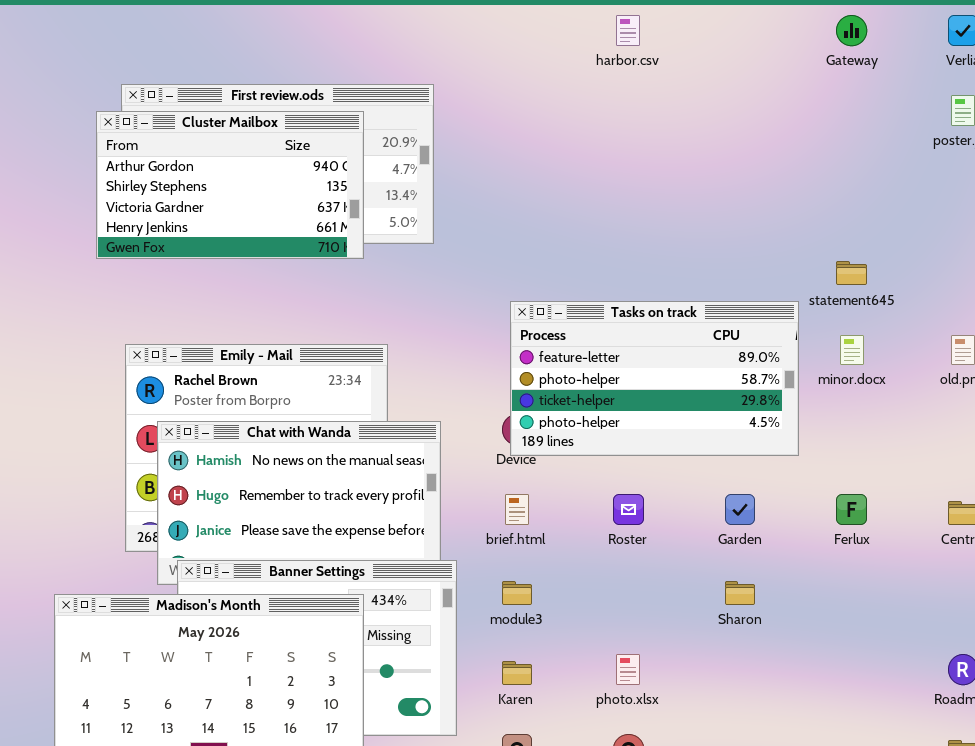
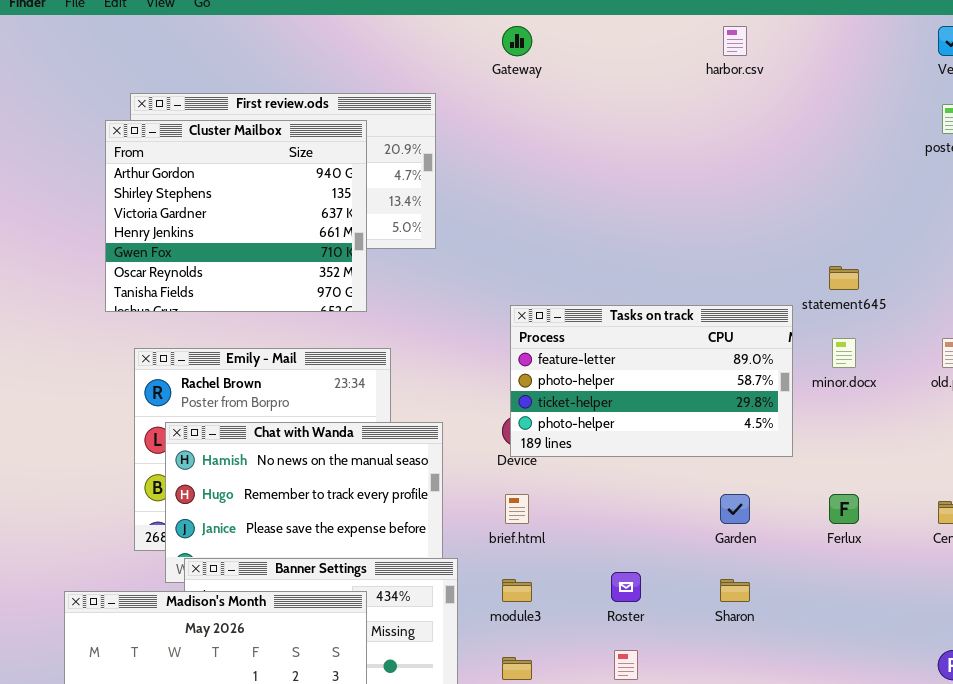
harbor.csv: [616,15,640,46] -> [723,26,747,56], moved
Gateway: [836,15,867,46] -> [502,26,532,56], moved
Cluster Mailbox: [96,111,364,259] -> [105,120,367,312], resized
Roster: [613,494,644,525] -> [611,572,641,602], moved

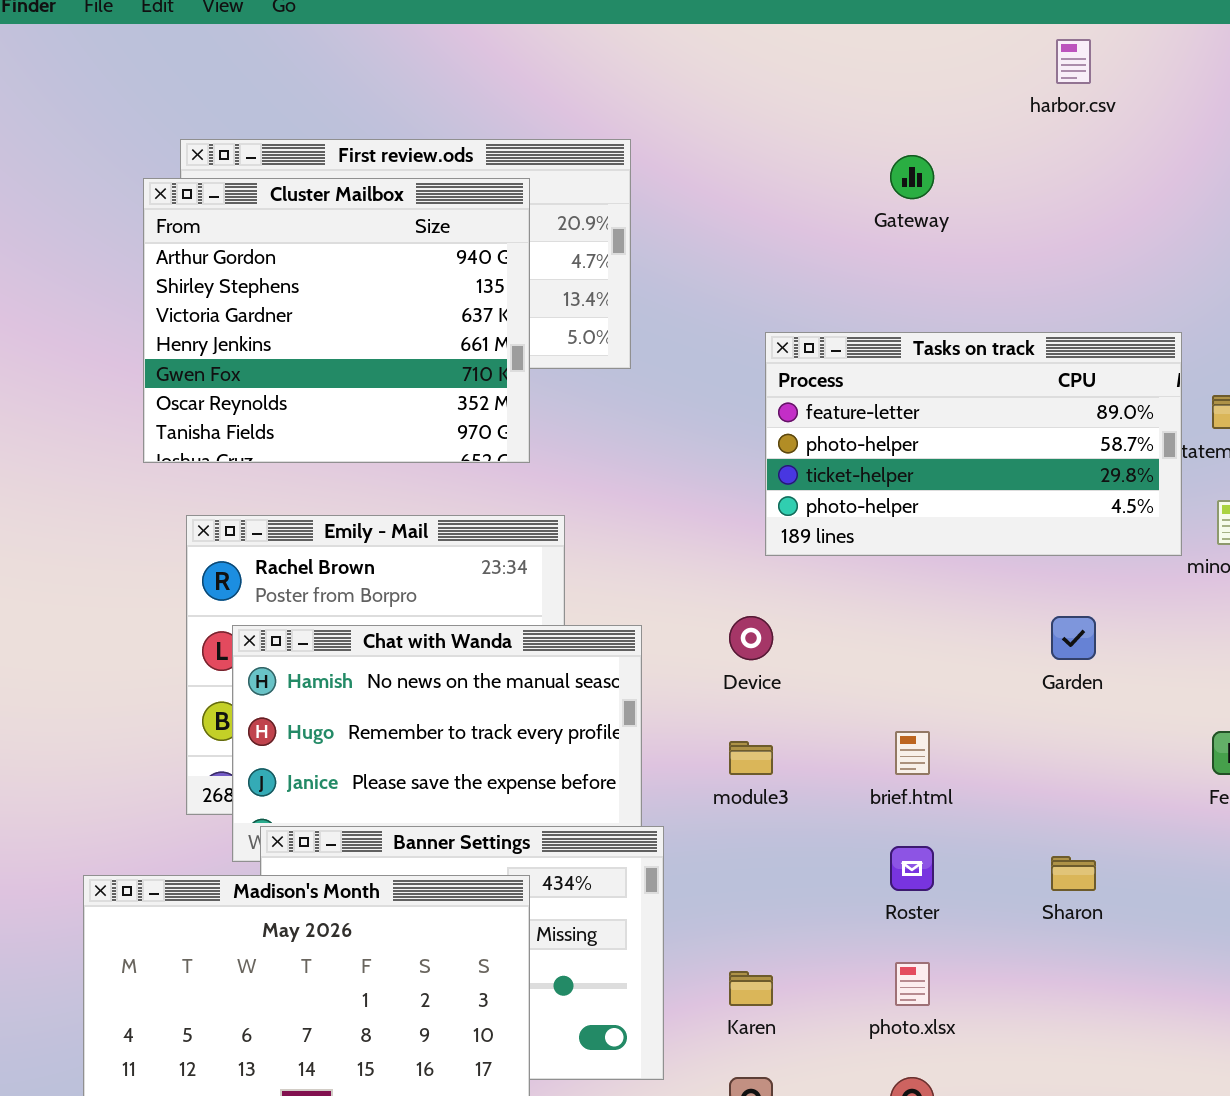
Gateway: [502,26,532,56] -> [890,155,934,199], moved
Tasks on track: [510,305,793,457] -> [765,332,1182,556], moved
brief.html: [505,494,529,524] -> [895,731,930,775], moved
Garden: [720,494,750,524] -> [1051,616,1096,660], moved
module3: [502,579,532,602] -> [729,741,773,775], moved

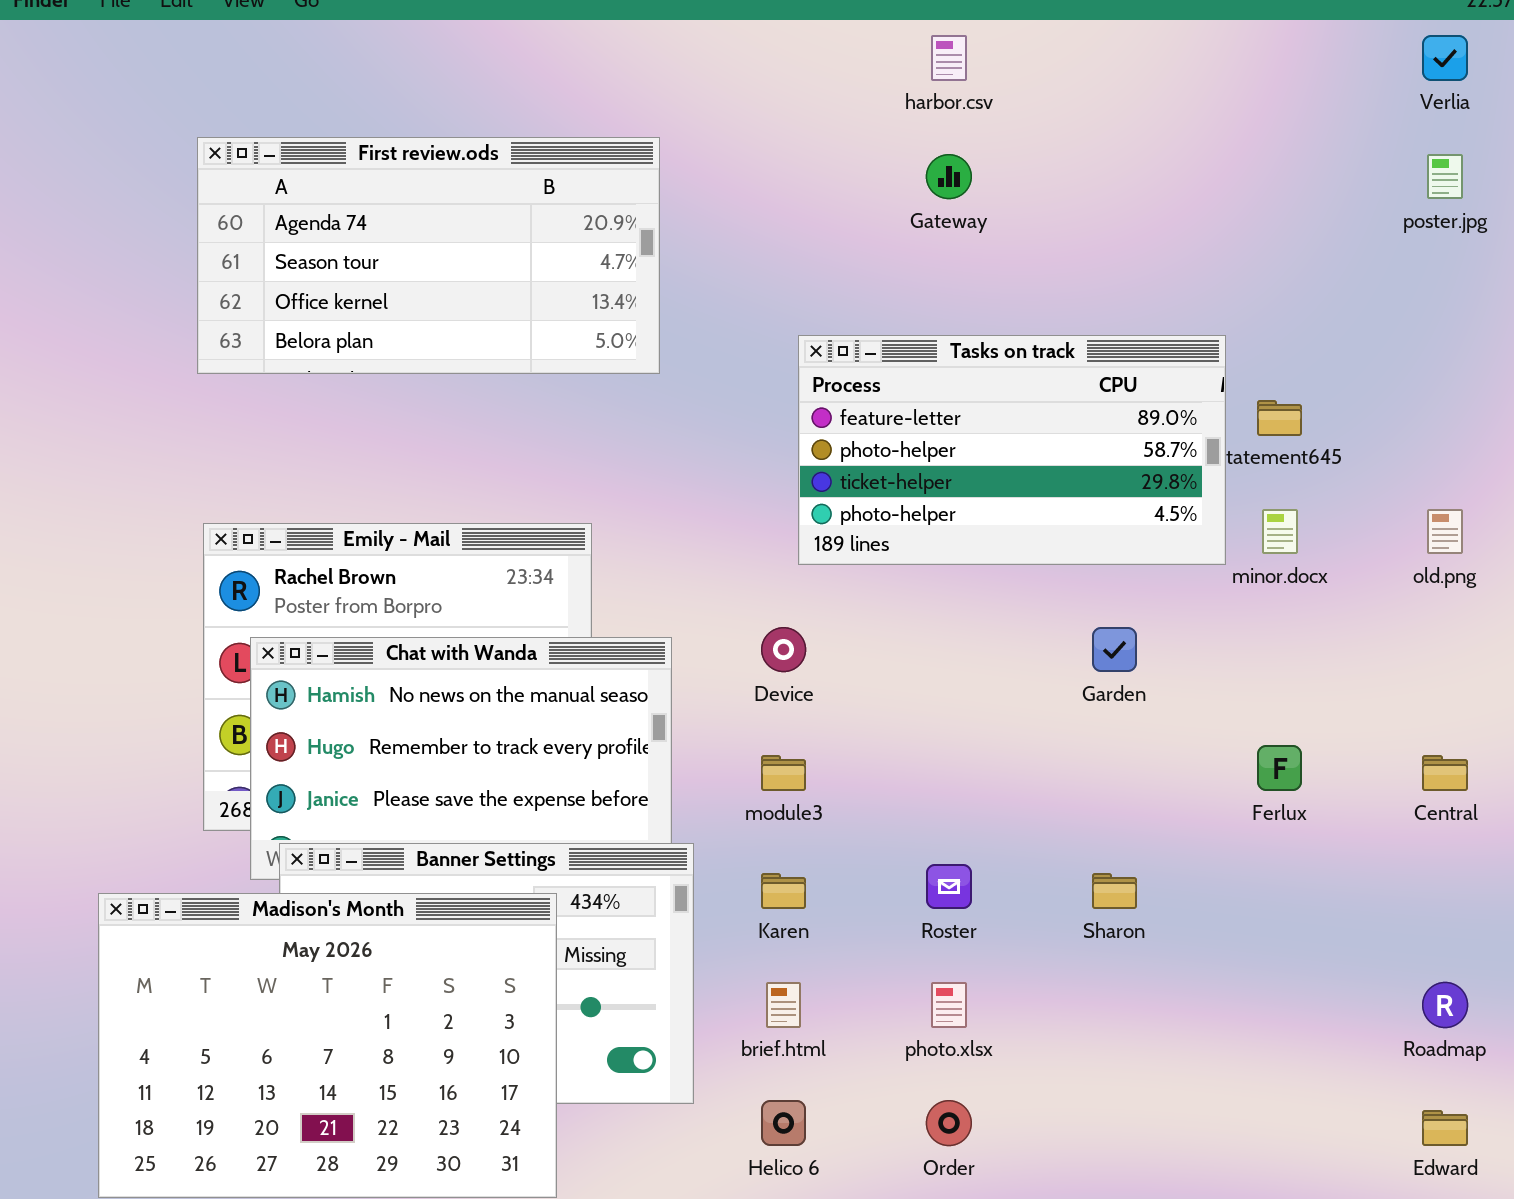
harbor.csv: [1056,39,1091,84] -> [931,35,967,81], moved
Cluster Mailbox: [143,178,530,463] -> none, closed
brief.html: [895,731,930,775] -> [766,982,801,1028], moved
Karen: [729,971,773,1006] -> [761,873,806,909], moved

